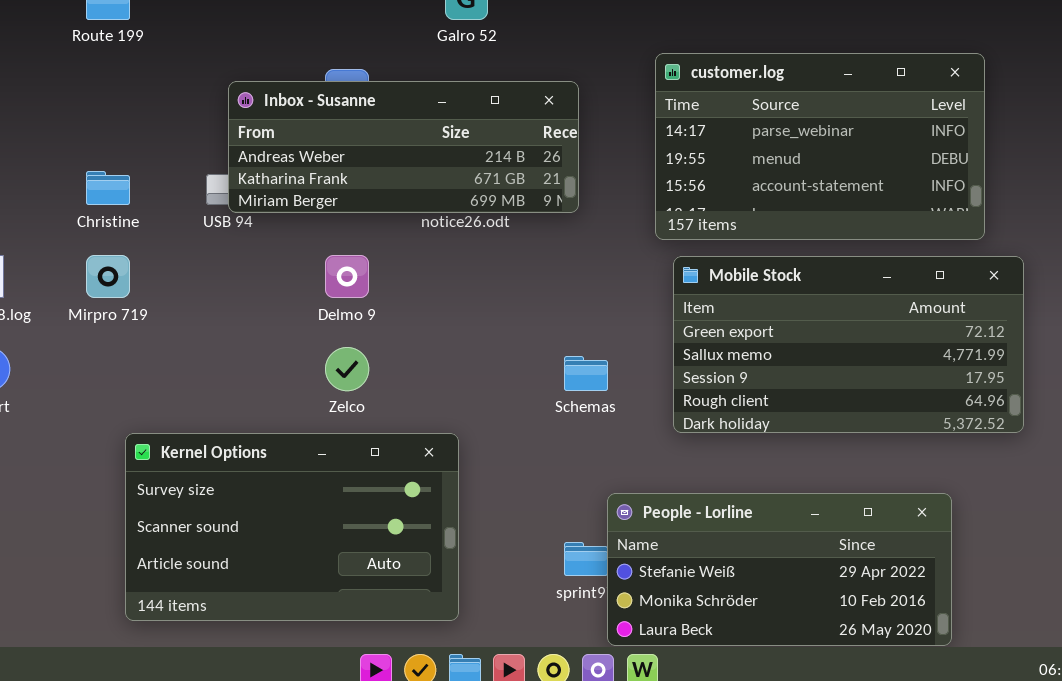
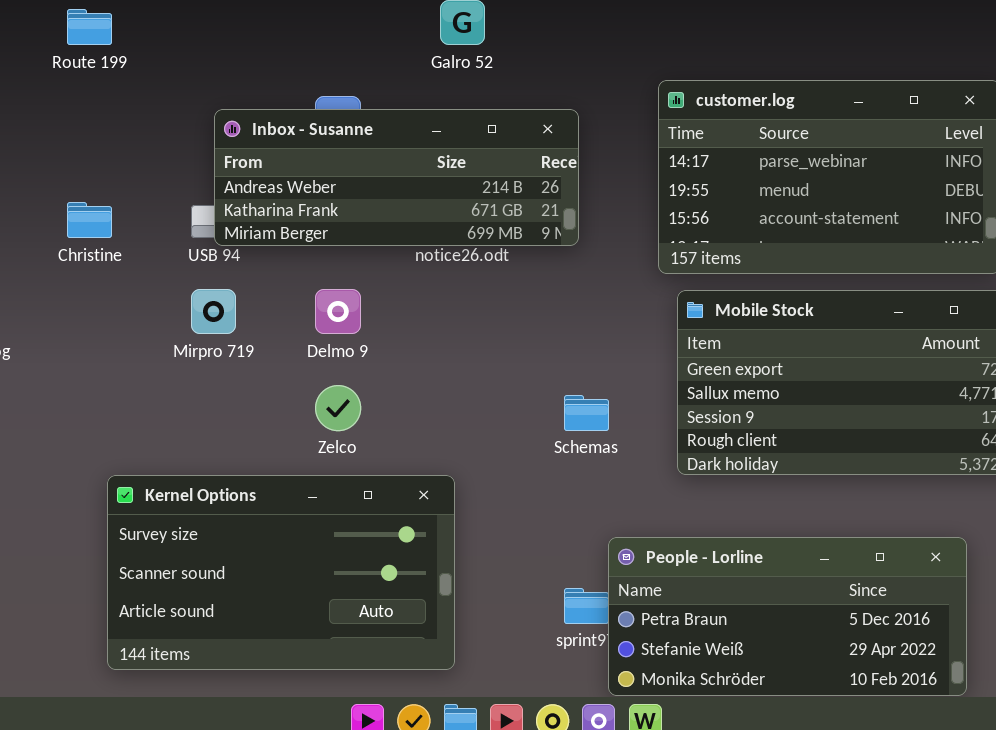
Mirpro 719: [86,255,130,298] -> [191,289,236,334], moved
People - Lorline: [607,493,952,646] -> [608,537,967,696], scrolled up 1 row

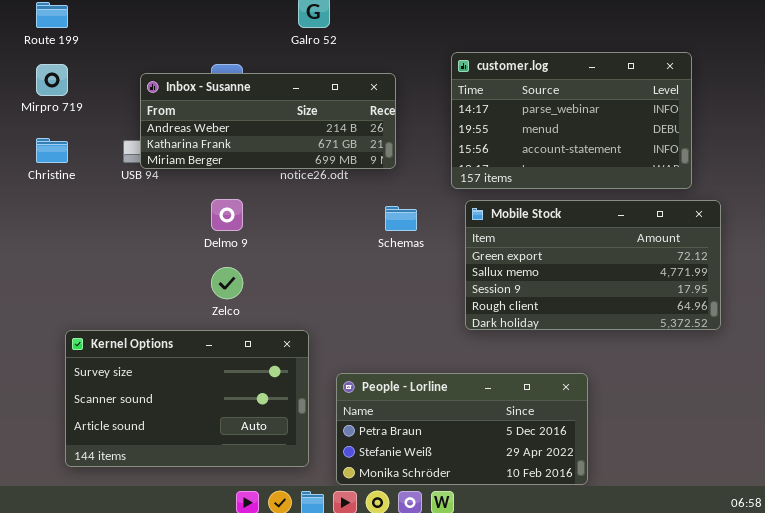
Mirpro 719: [191,289,236,334] -> [36,64,68,96], moved
Schemas: [564,395,609,431] -> [385,206,417,231], moved
People - Lorline: [608,537,967,696] -> [336,373,588,485], moved

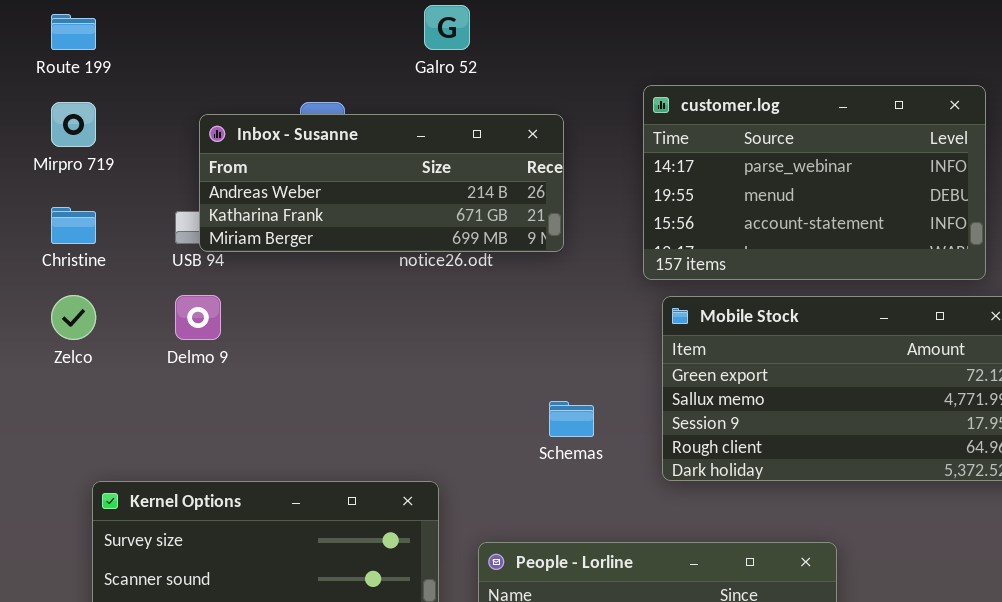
Delmo 9: [211,199,243,231] -> [175,295,221,340], moved
Schemas: [385,206,417,231] -> [549,401,594,437], moved
Zelco: [211,267,243,299] -> [51,295,96,340], moved

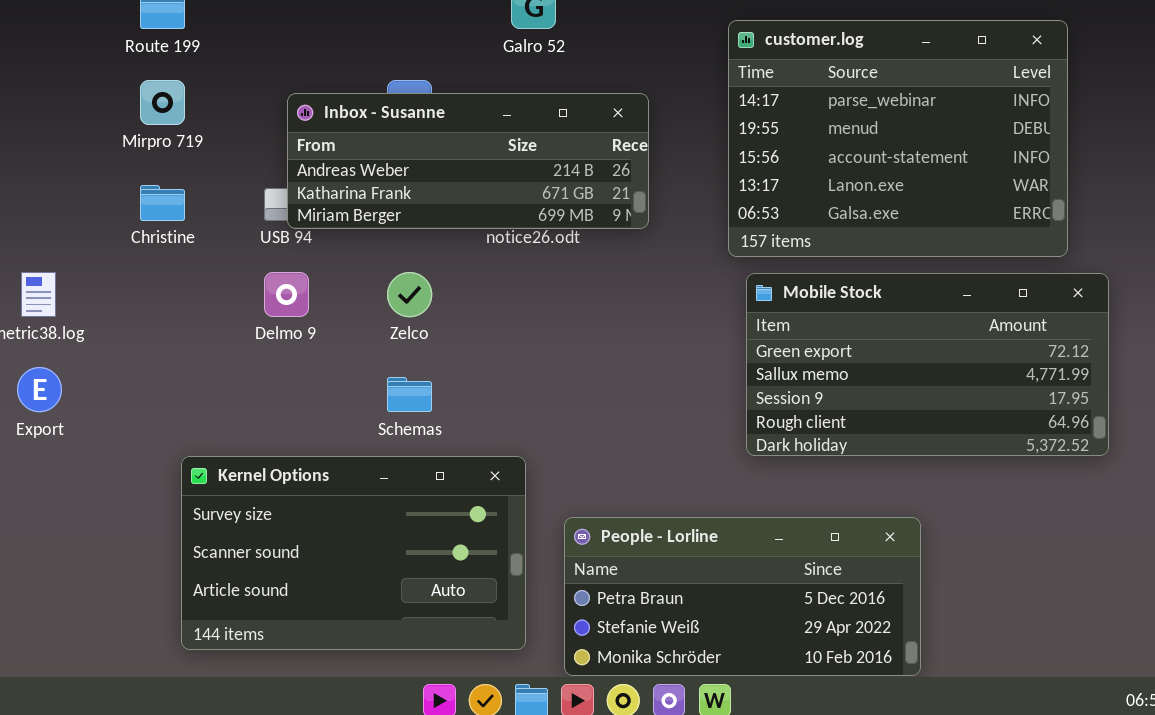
customer.log: [643,85,986,280] -> [728,20,1068,257], resized
Zelco: [51,295,96,340] -> [387,272,432,317], moved
Schemas: [549,401,594,437] -> [387,377,432,412], moved

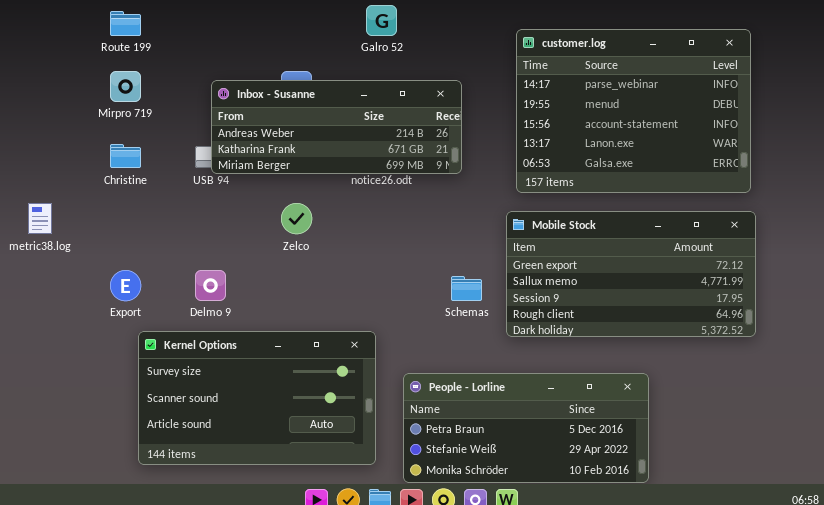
Delmo 9: [264,272,309,317] -> [195,270,226,301], moved
Mobile Stock: [746,273,1109,456] -> [506,211,756,337], moved
Export: [17,367,62,412] -> [110,270,141,301], moved
Schemas: [387,377,432,412] -> [451,276,482,301], moved

